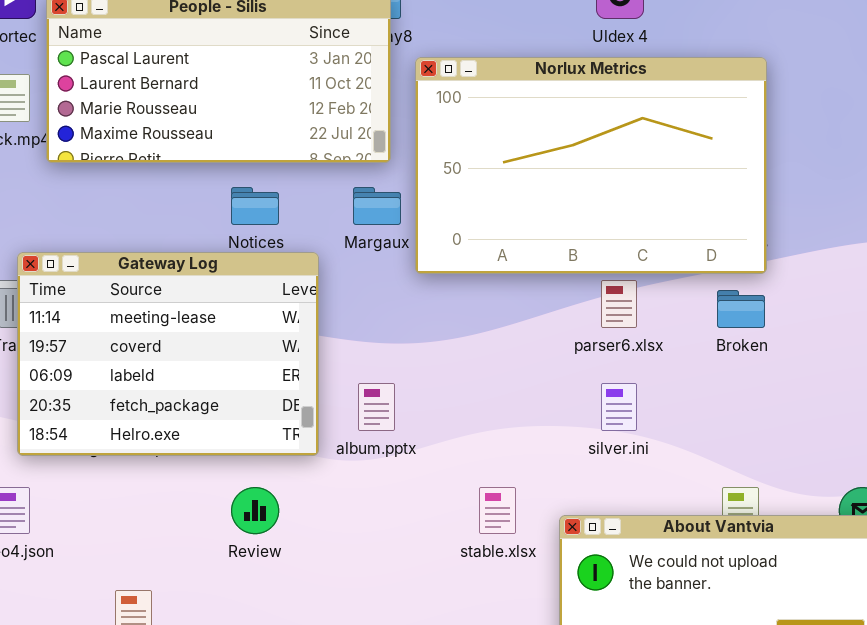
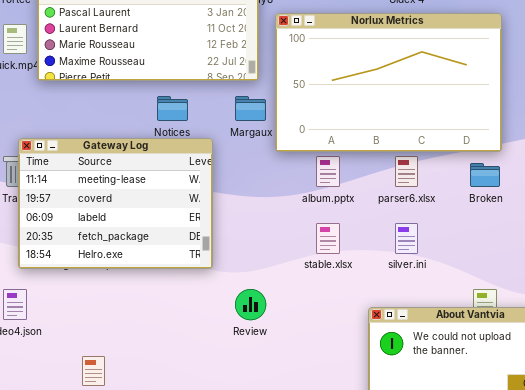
album.pptx: [358,383,395,431] -> [316,156,340,187], moved
Review: [231,487,279,534] -> [235,289,266,320], moved
stable.xlsx: [479,487,516,534] -> [316,223,340,254], moved

